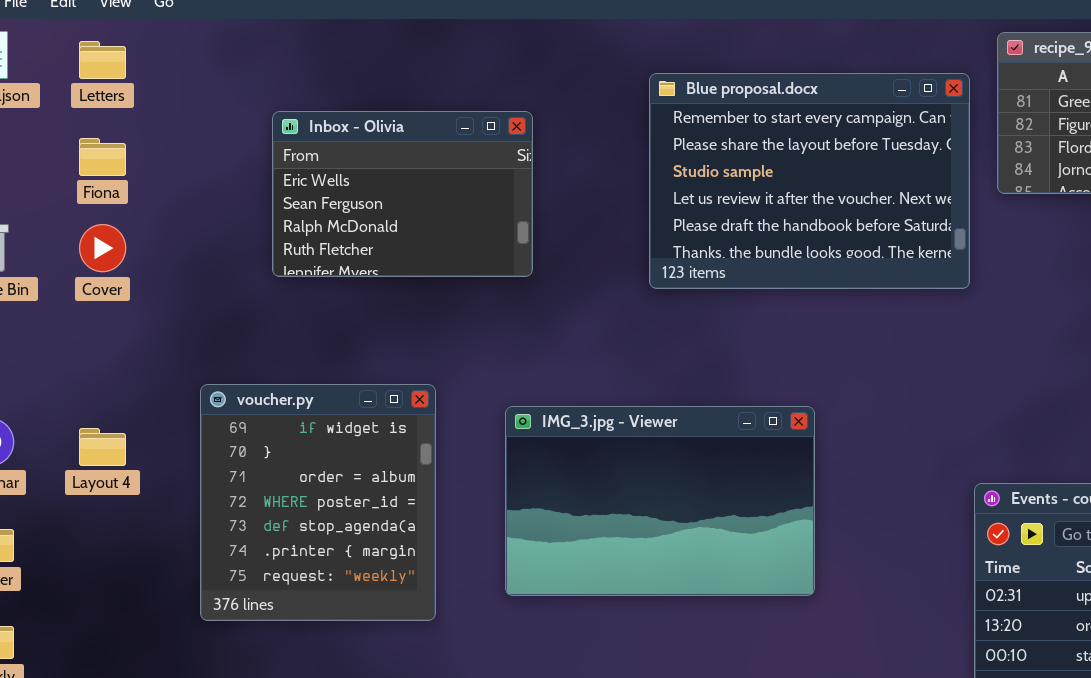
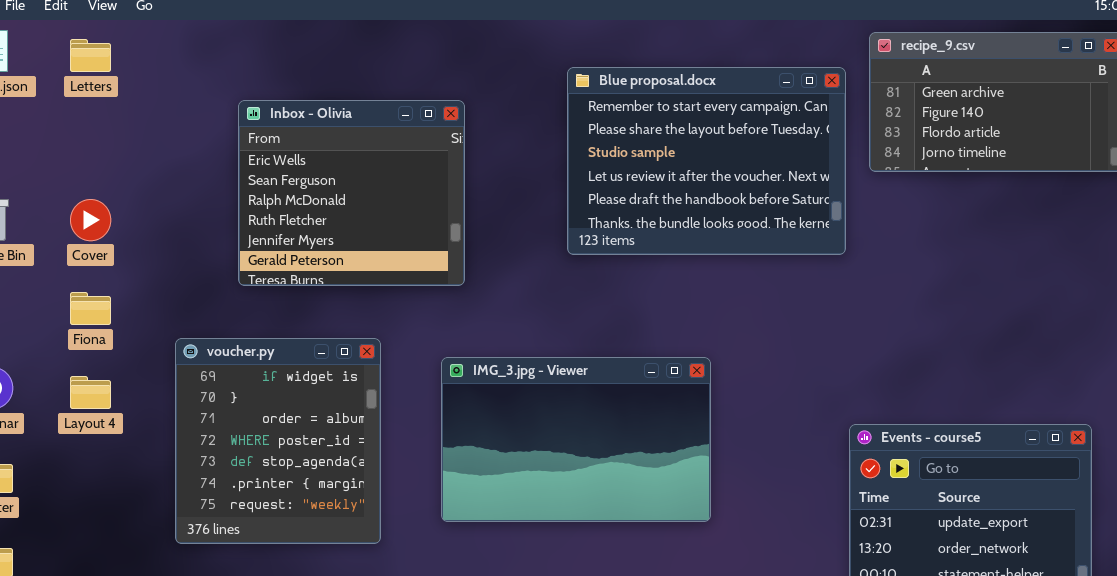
Inbox - Olivia: [272,111,533,277] -> [238,100,465,286], resized
Fiona: [79,138,126,176] -> [70,292,111,325], moved

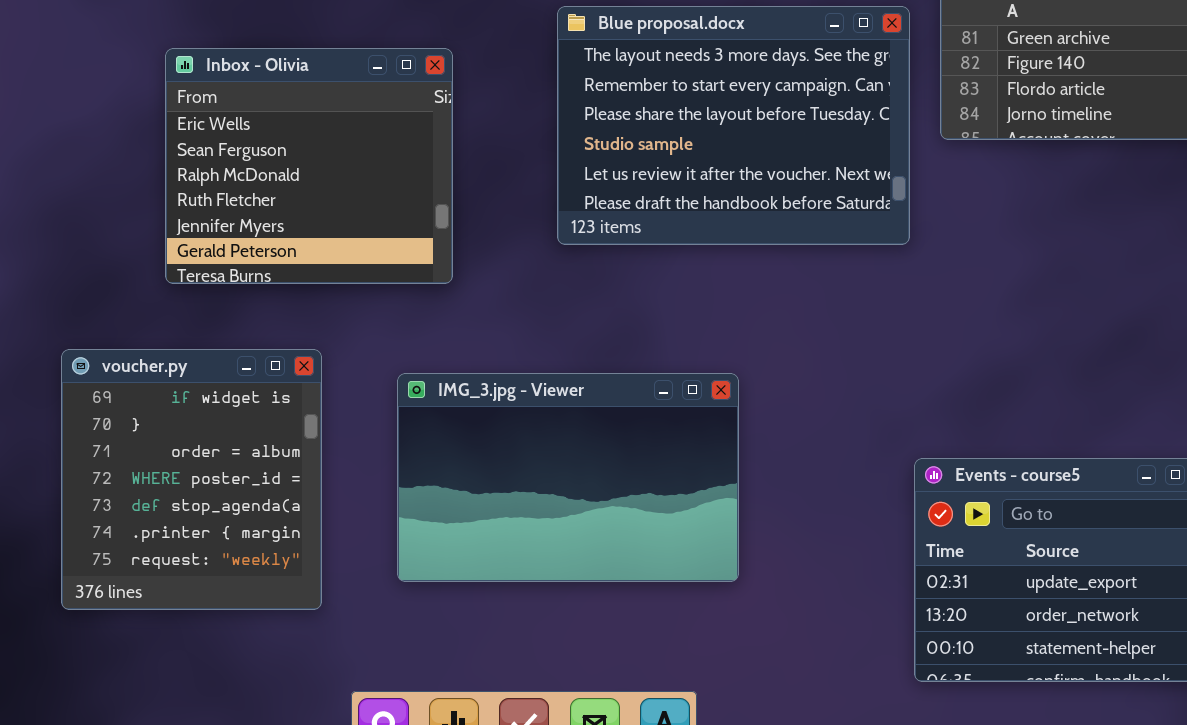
Blue proposal.docx: [567,67,846,255] -> [557,6,910,245], scrolled up 1 row
Inbox - Olivia: [238,100,465,286] -> [165,48,453,284], moved

